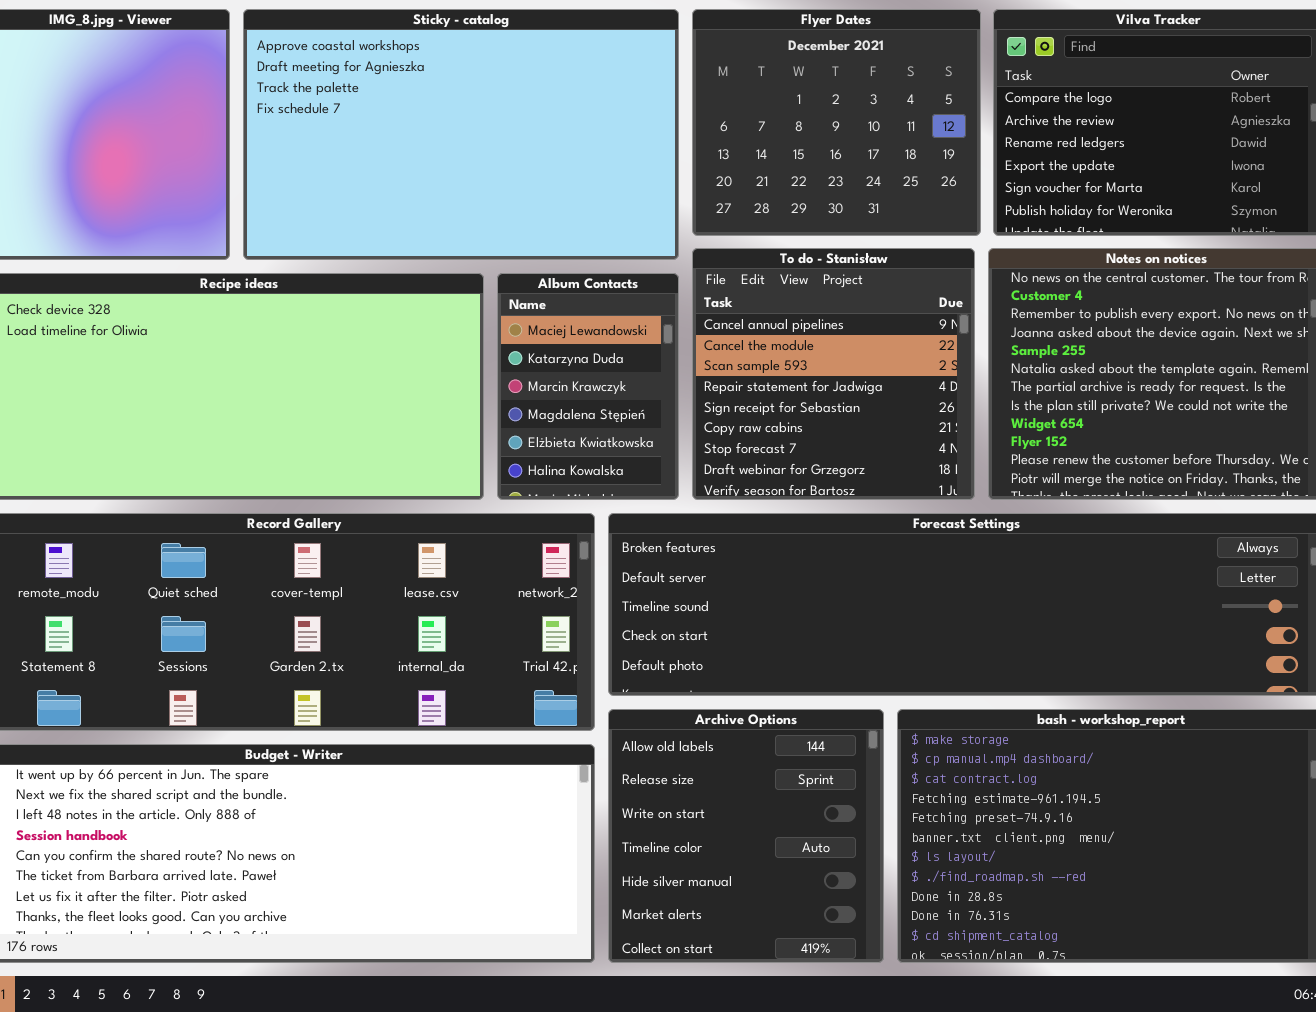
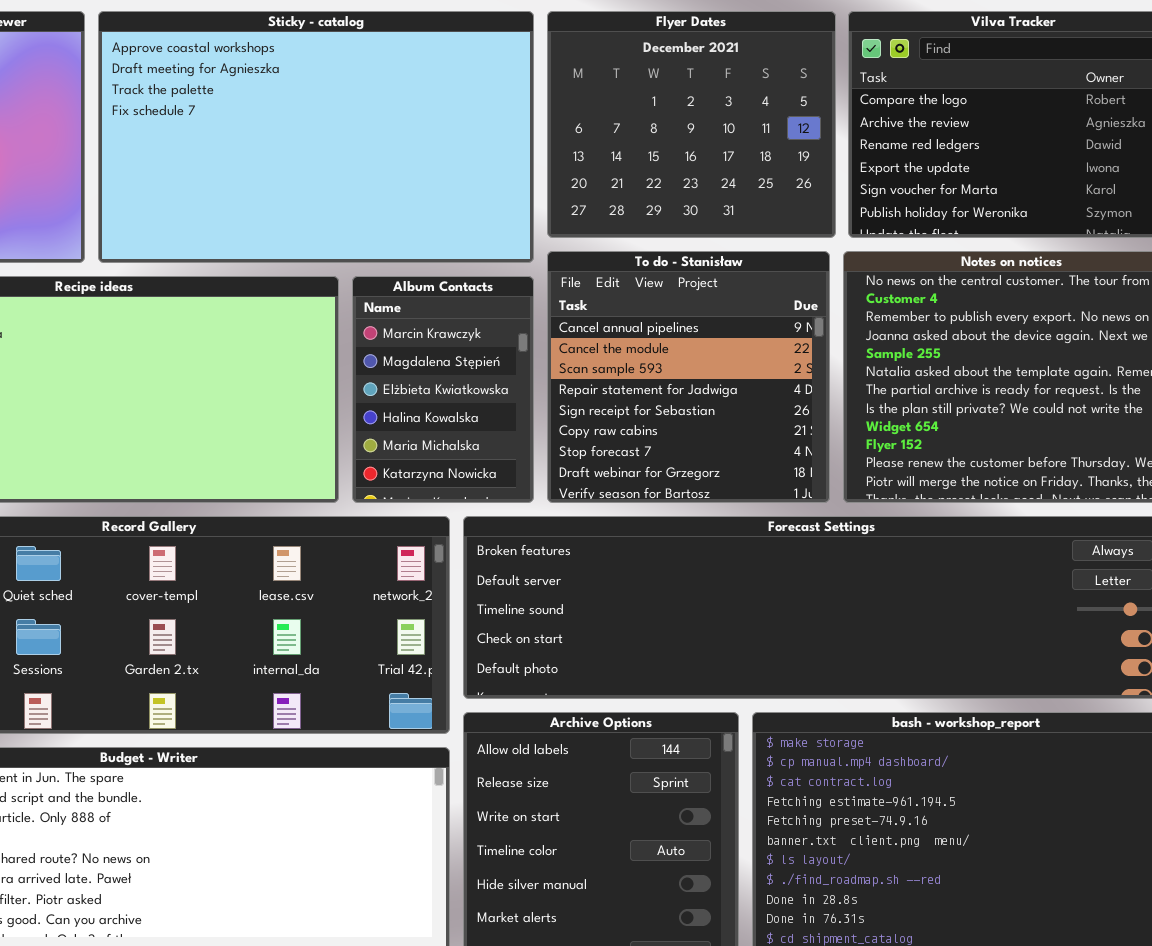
Album Contacts: [497,273,679,500] -> [352,276,534,503], scrolled down 2 rows

